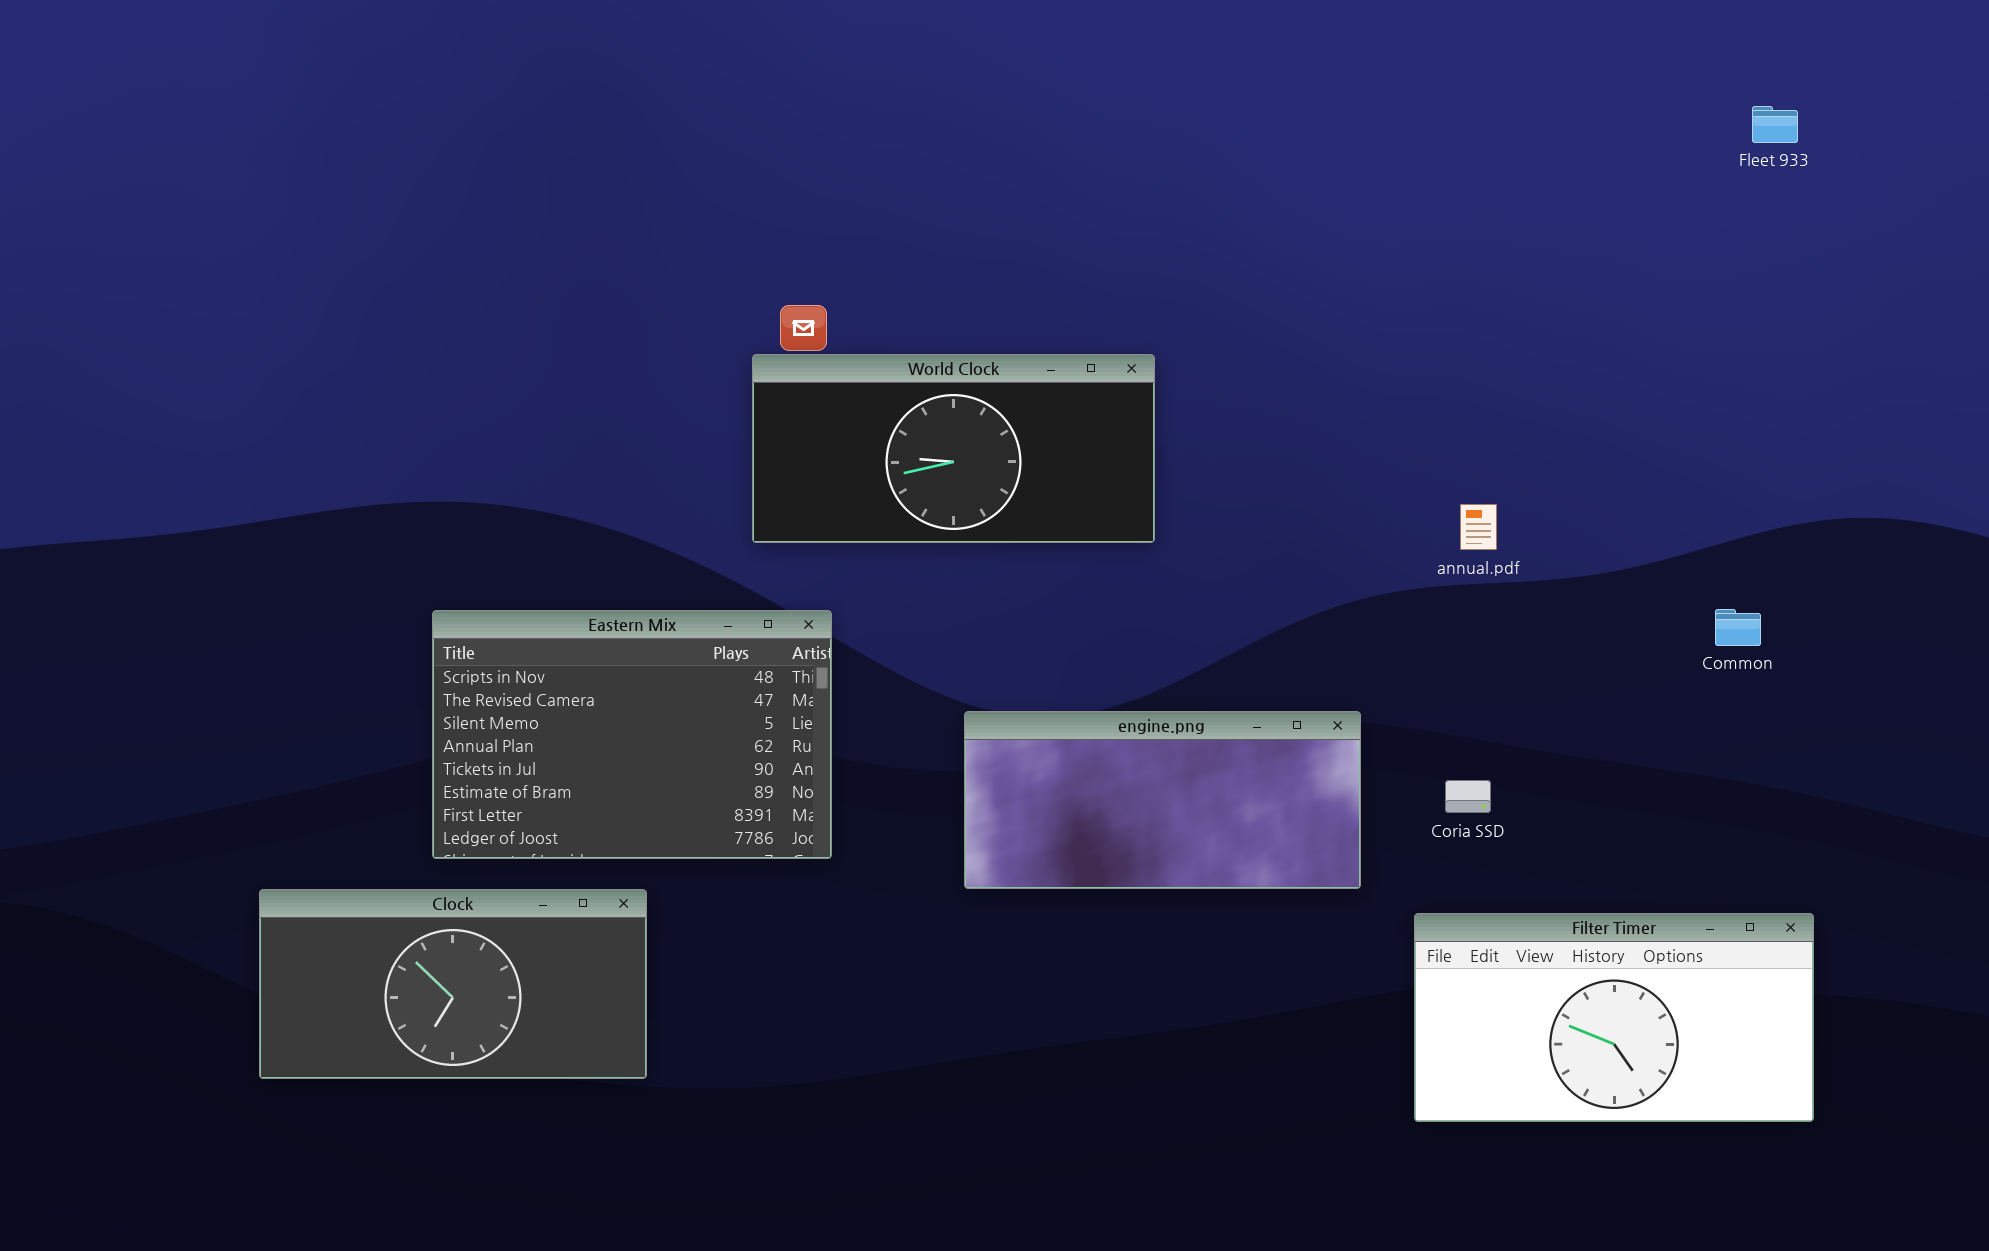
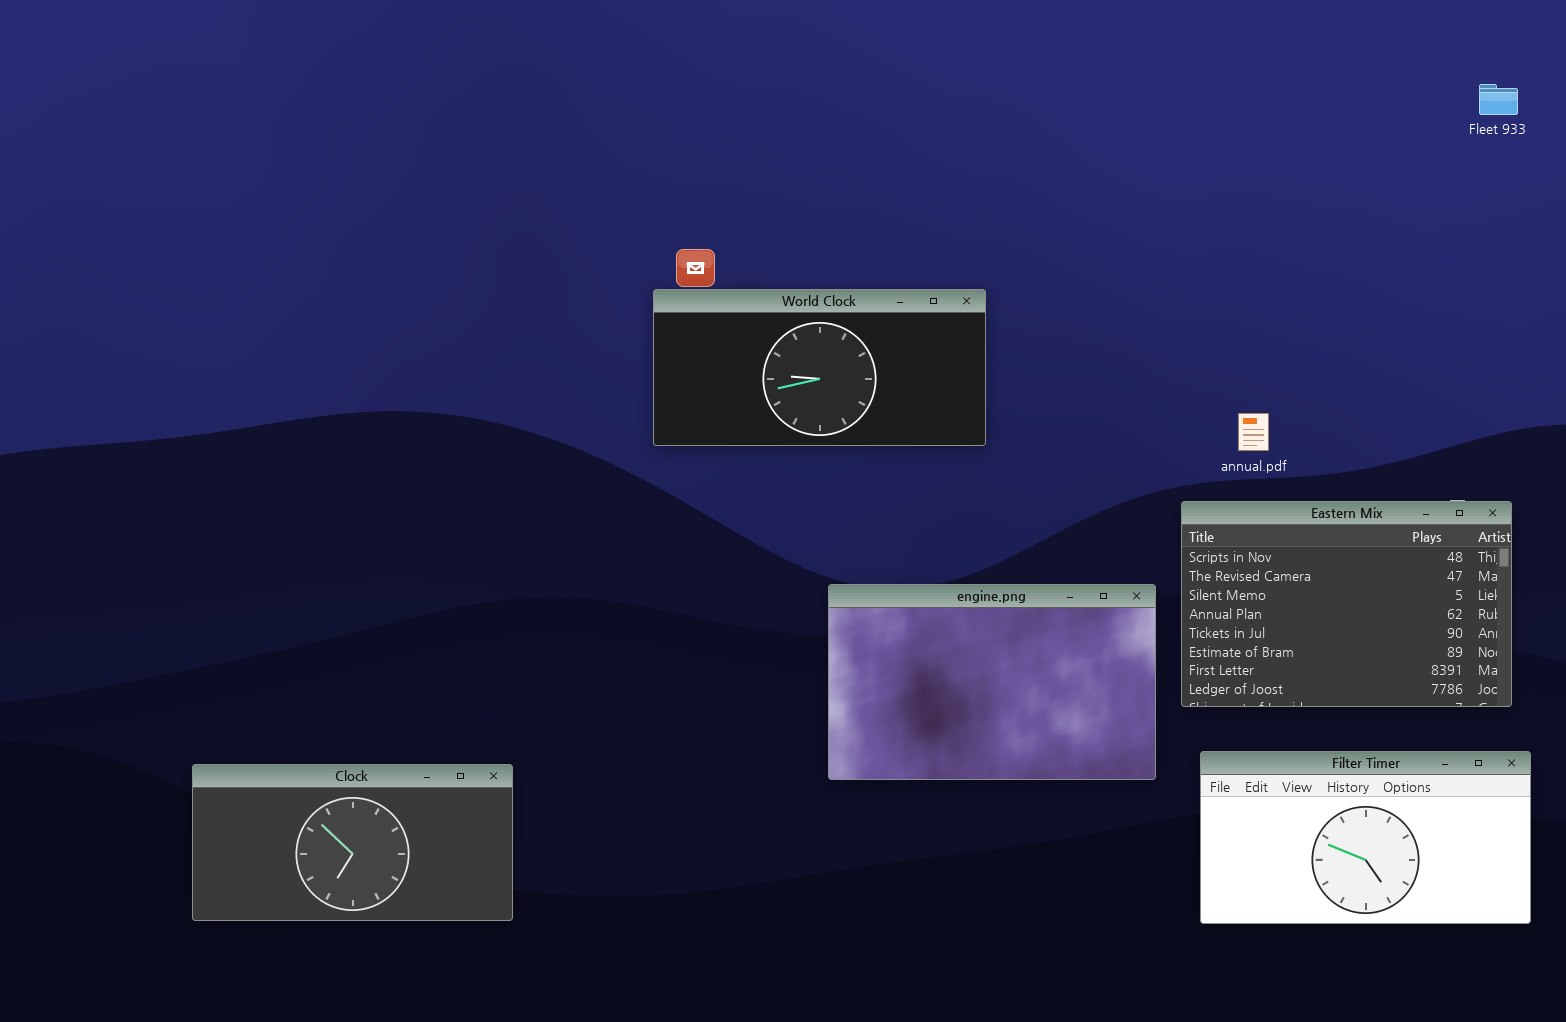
Eastern Mix: [432,610,832,859] -> [1181,501,1512,707], moved
engine.png: [964,711,1361,889] -> [828,584,1156,780], resized
Clock: [259,889,647,1079] -> [192,764,513,921], moved

